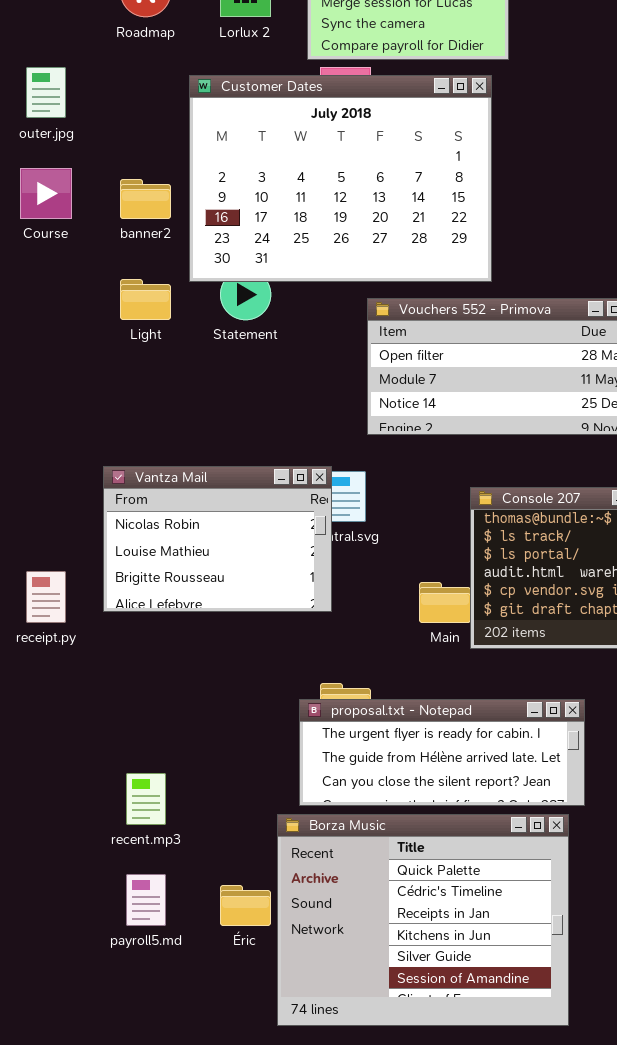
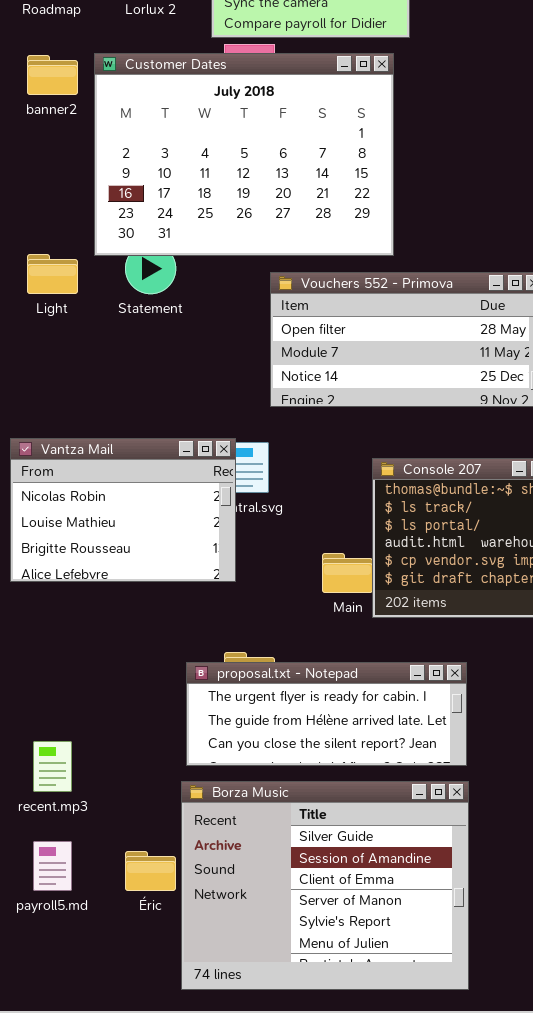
banner2: [120,179,171,219] -> [27,55,78,95], moved
proposal.txt - Notepad: [299,699,585,806] -> [186,662,467,766], moved
Borza Music: [277,814,569,1026] -> [181,781,469,990], scrolled down 4 rows

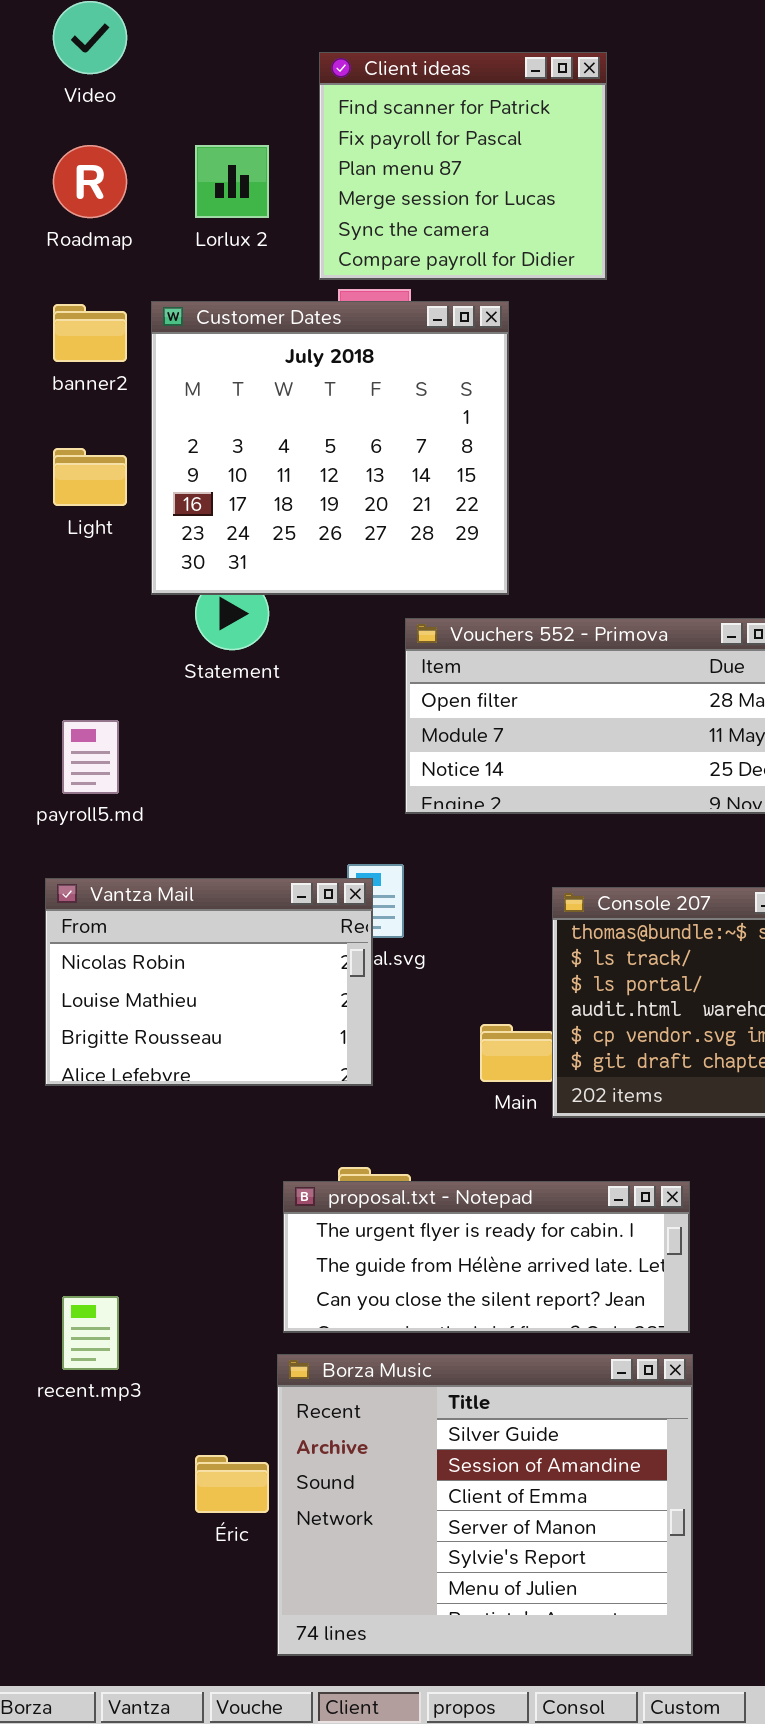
Customer Dates: [94,53,394,256] -> [151,301,509,595], resized
Light: [27,254,78,294] -> [53,448,127,506], moved
Vantza Mail: [10,438,236,582] -> [45,878,373,1086], moved
payroll5.md: [33,841,72,891] -> [62,720,119,794], moved

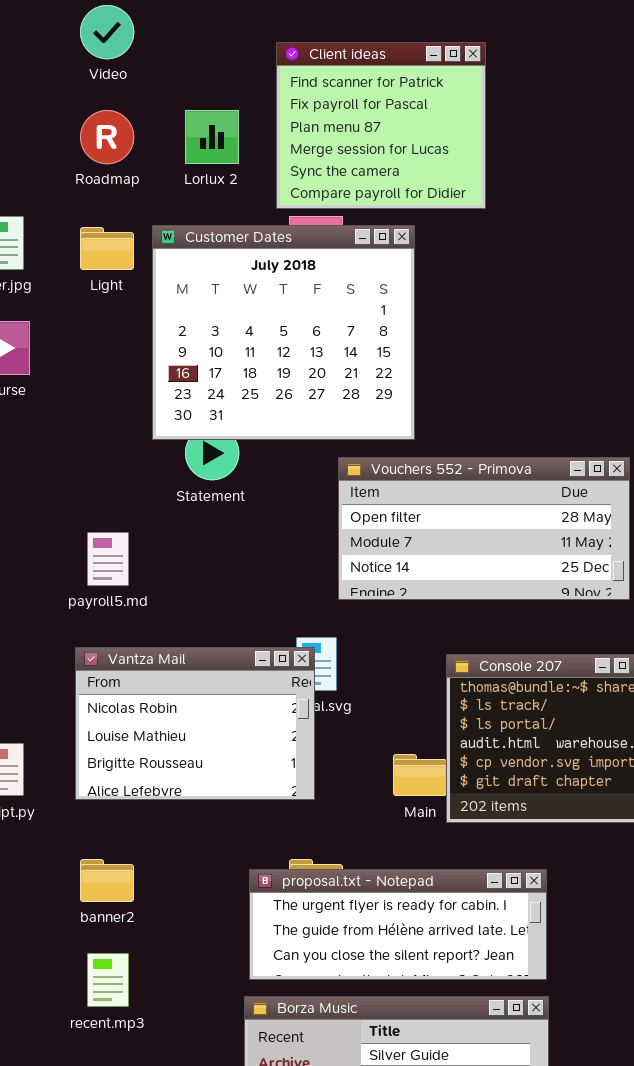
banner2: [53,304,127,362] -> [80,859,134,902], moved
Light: [53,448,127,506] -> [80,227,134,270], moved

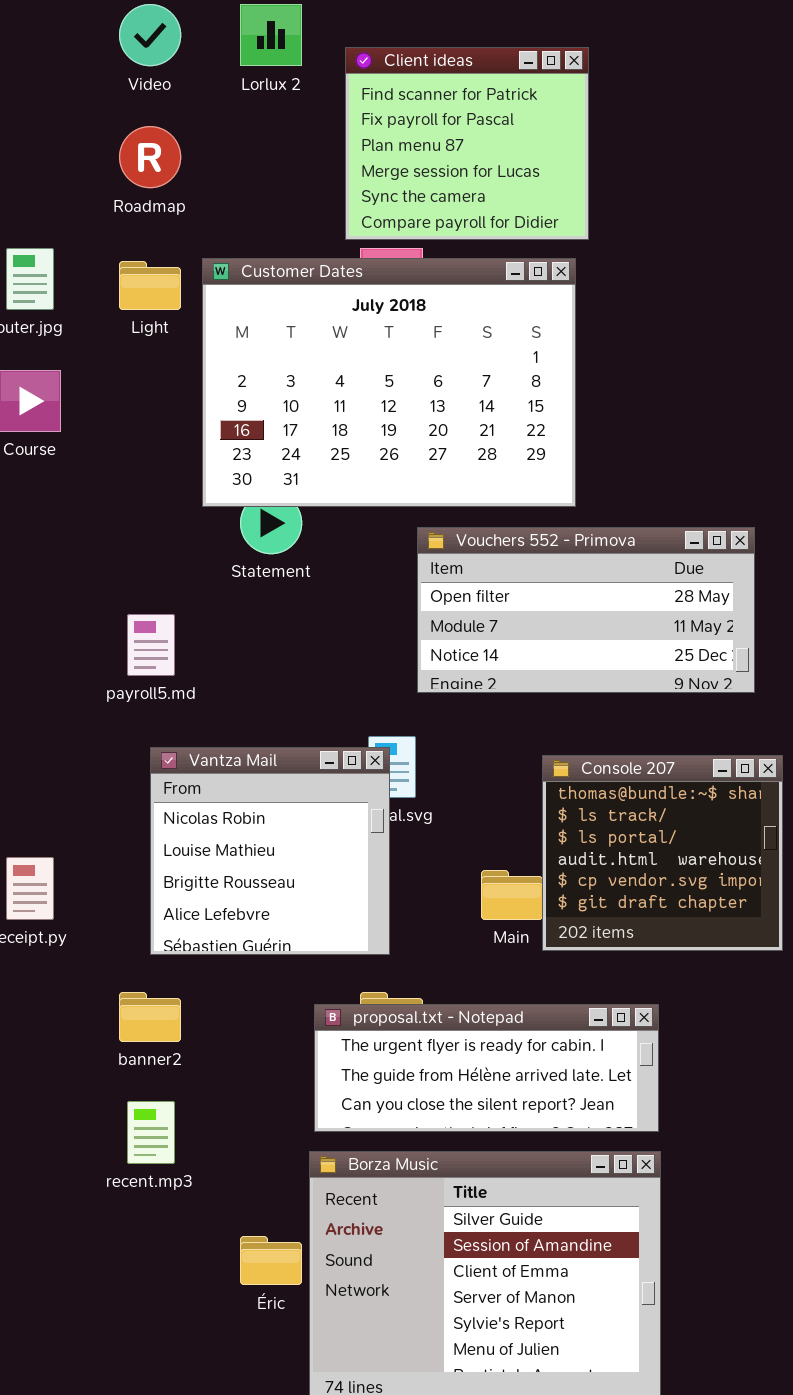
Lorlux 2: [185,110,239,164] -> [240,4,302,66], moved
Customer Dates: [152,225,415,440] -> [202,258,576,507], resized
Vantza Mail: [75,647,315,800] -> [150,747,390,955], resized

